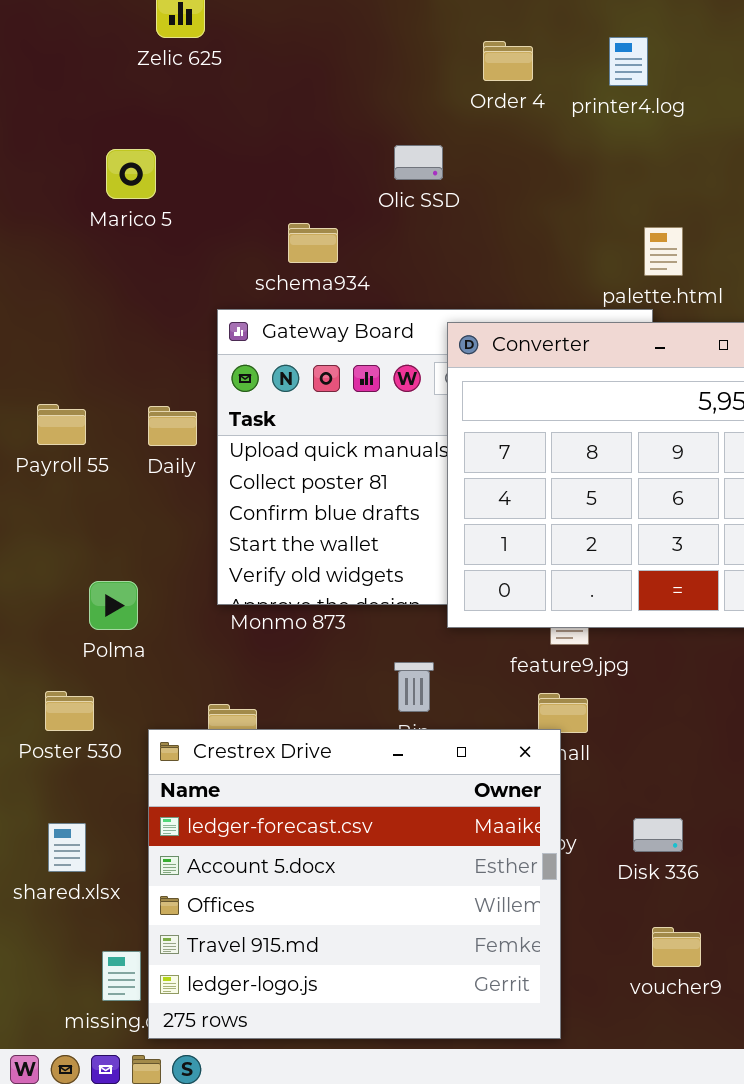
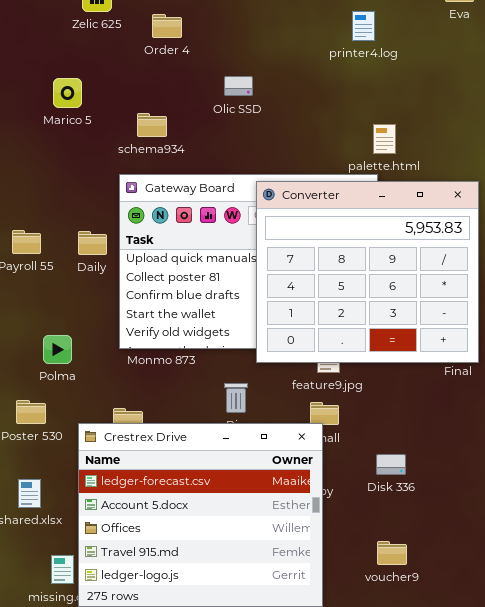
Order 4: [483,41,533,81] -> [152,14,182,38], moved
schema934: [288,223,338,263] -> [137,113,167,137], moved
Disk 336: [633,818,683,852] -> [376,454,406,475], moved

